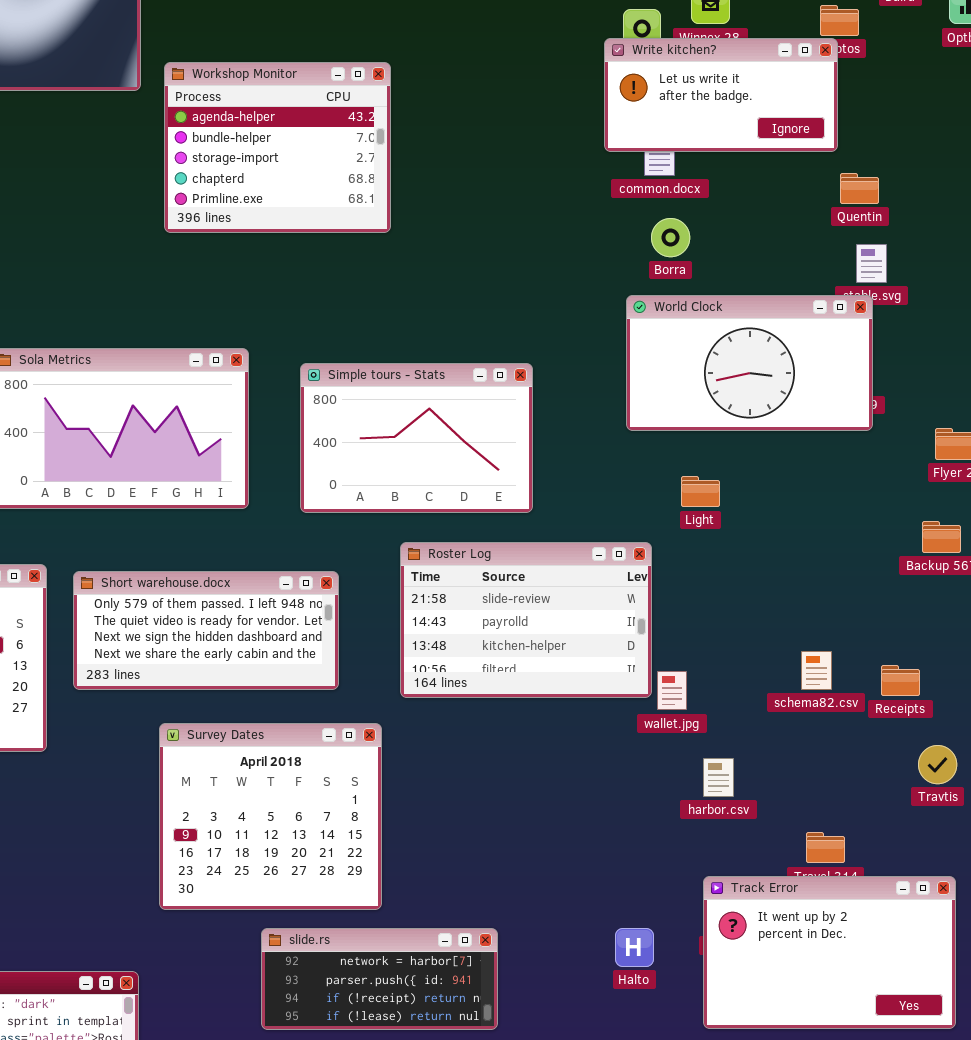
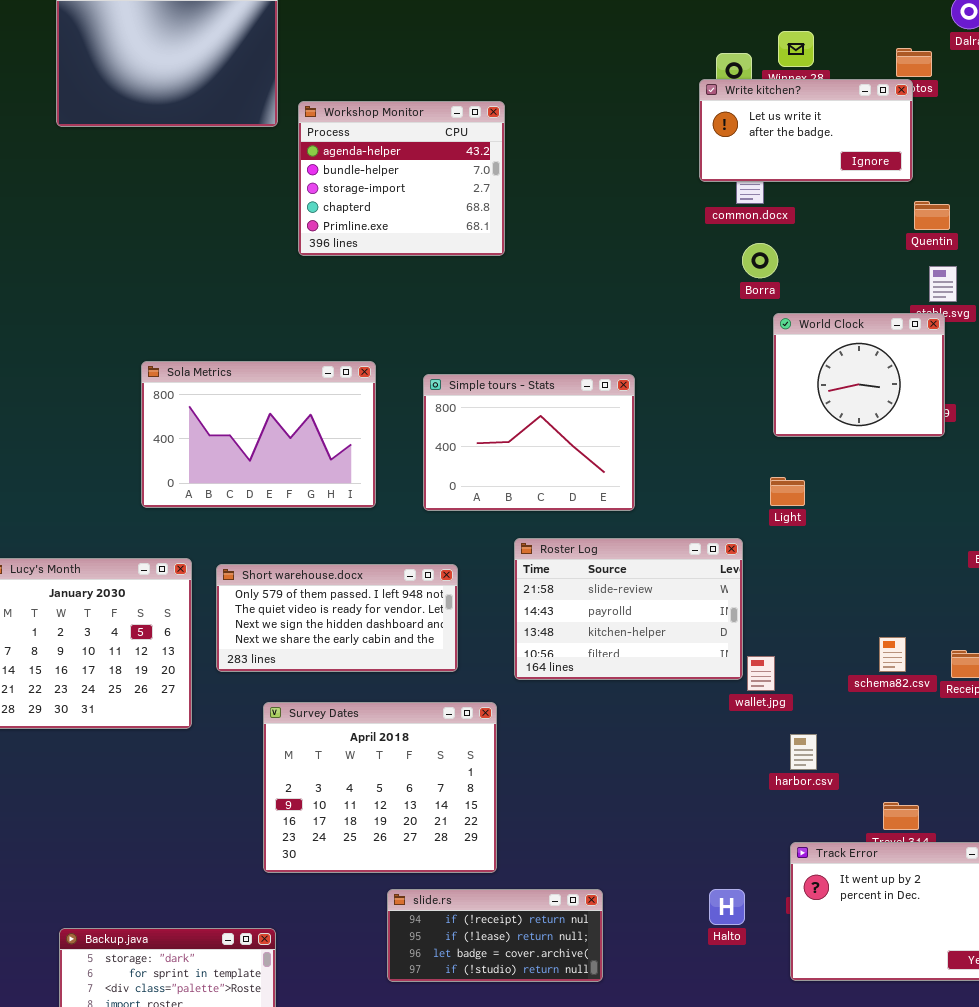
World Clock: [626,295,873,431] -> [773,313,945,437], resized
Survey Dates: [159,723,382,910] -> [263,702,497,873], resized
slide.rs: [261,928,498,1030] -> [387,889,603,982], scrolled down 2 rows

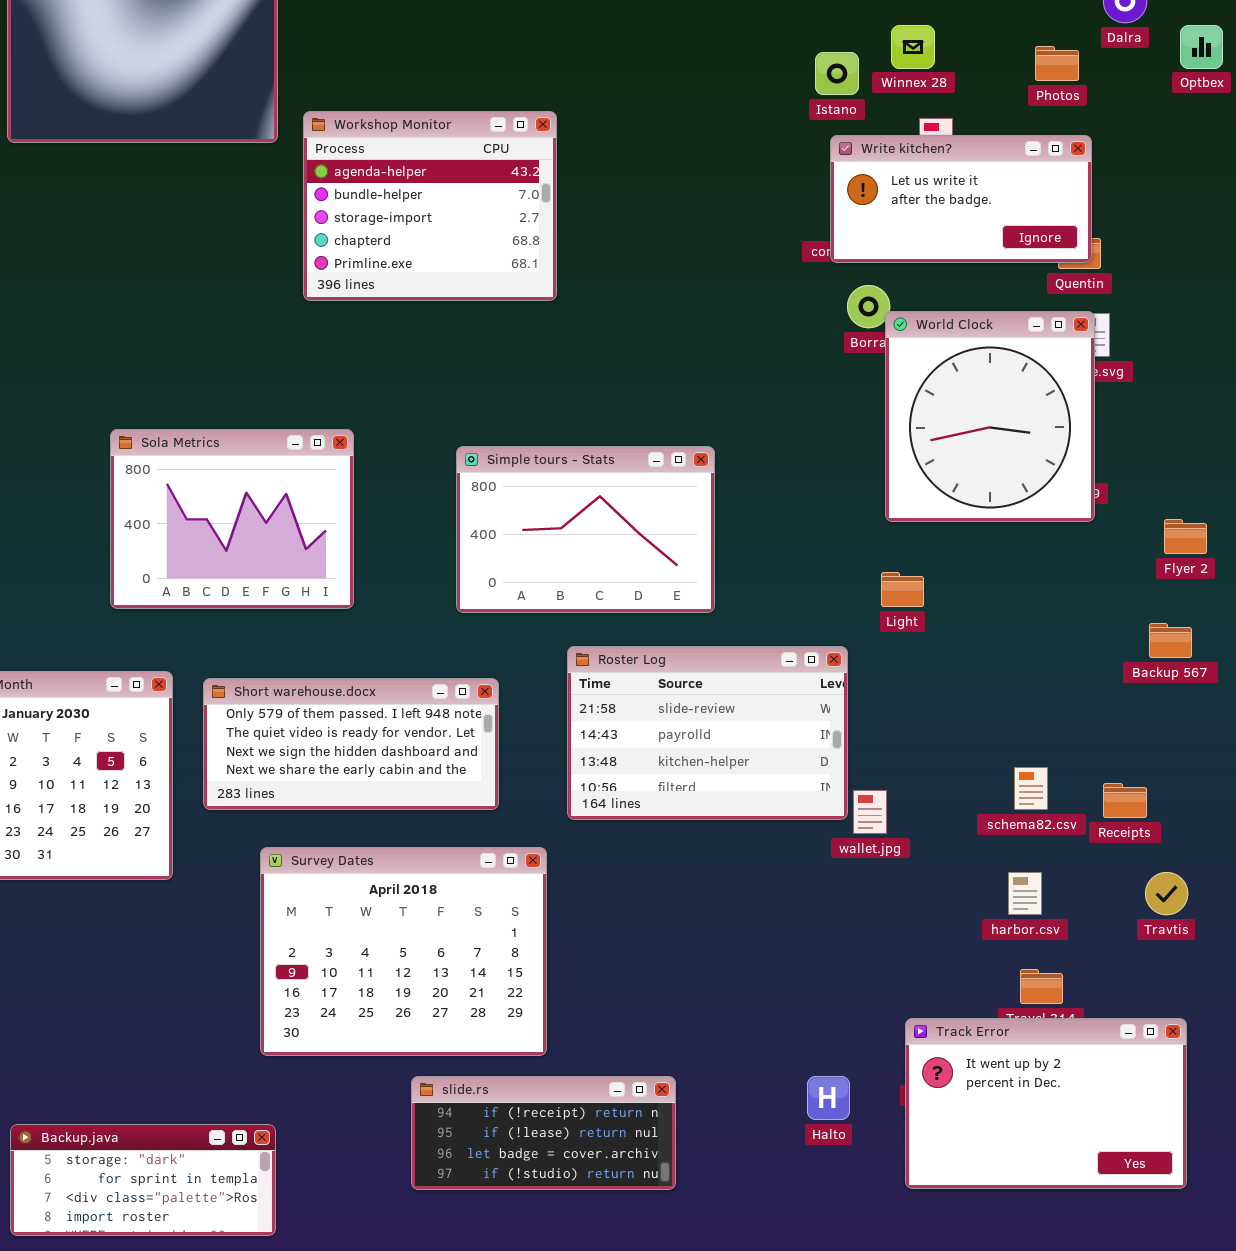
Write kitchen?: [699,79,913,182] -> [830,135,1092,263], moved
World Clock: [773,313,945,437] -> [885,311,1095,522], resized
Sola Metrics: [141,361,376,508] -> [110,429,354,609], resized
harbor.csv: [790,734,817,770] -> [1008,872,1042,915], moved

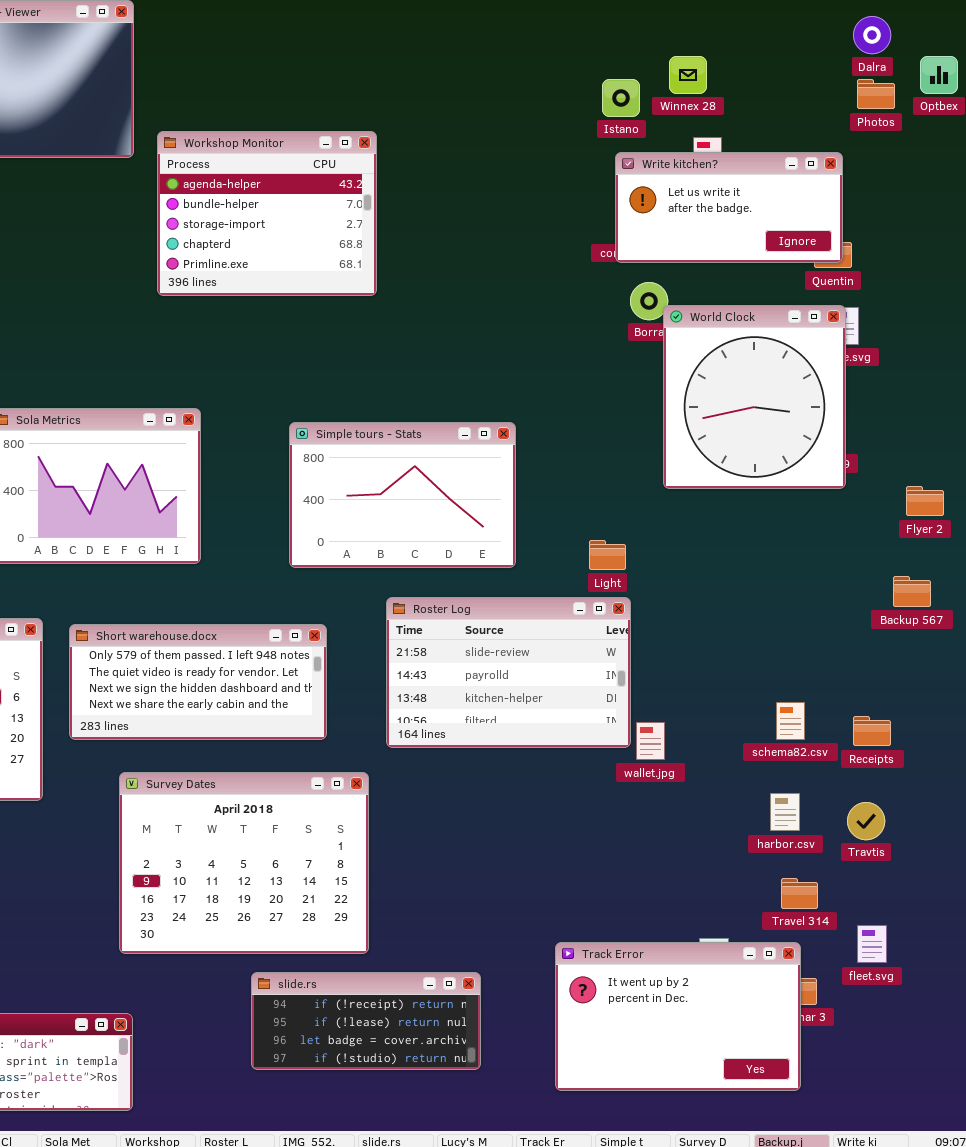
Photos: [1035,46,1079,81] -> [857,79,895,109], moved
Light: [881,572,924,607] -> [589,540,626,570], moved
Travtis: [1145,872,1188,915] -> [847,802,885,840], moved
Track Error: [905,1018,1187,1189] -> [555,942,801,1091], moved

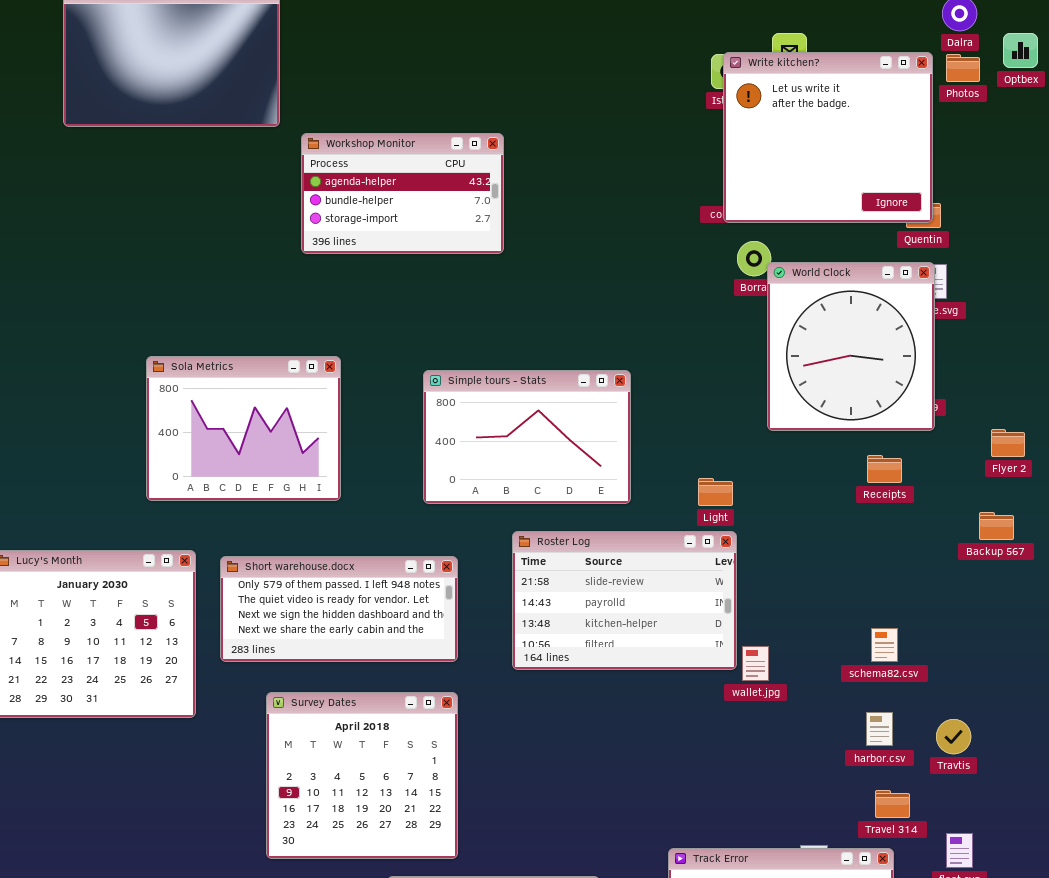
Workshop Monitor: [157,131,377,296] -> [301,133,504,254], resized
Write kitchen?: [615,152,843,263] -> [723,52,933,223], resized
Receipts: [853,716,891,746] -> [867,455,902,483], moved
Survey Dates: [119,772,369,954] -> [266,692,458,859], resized

